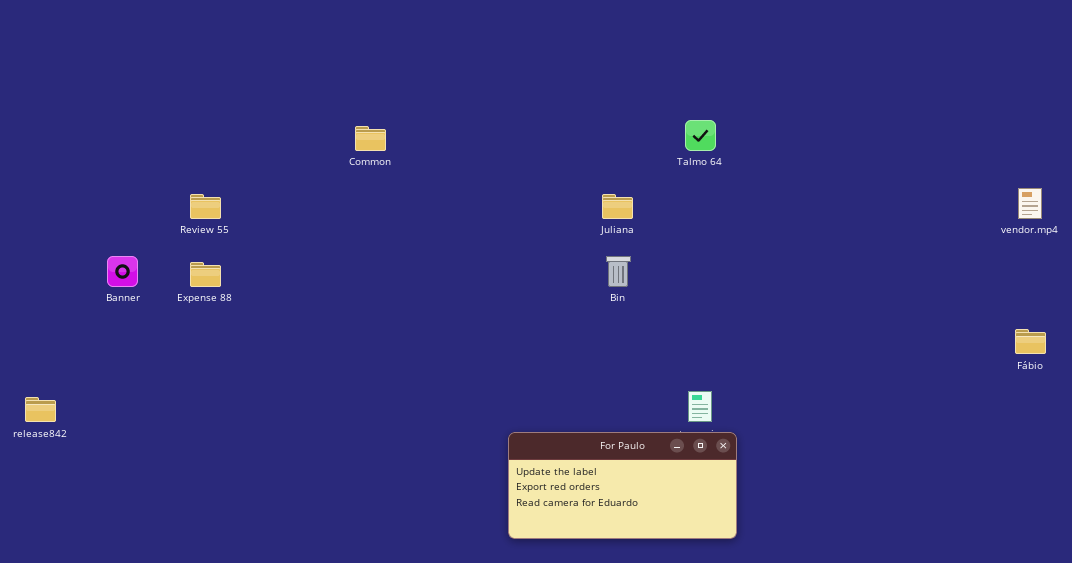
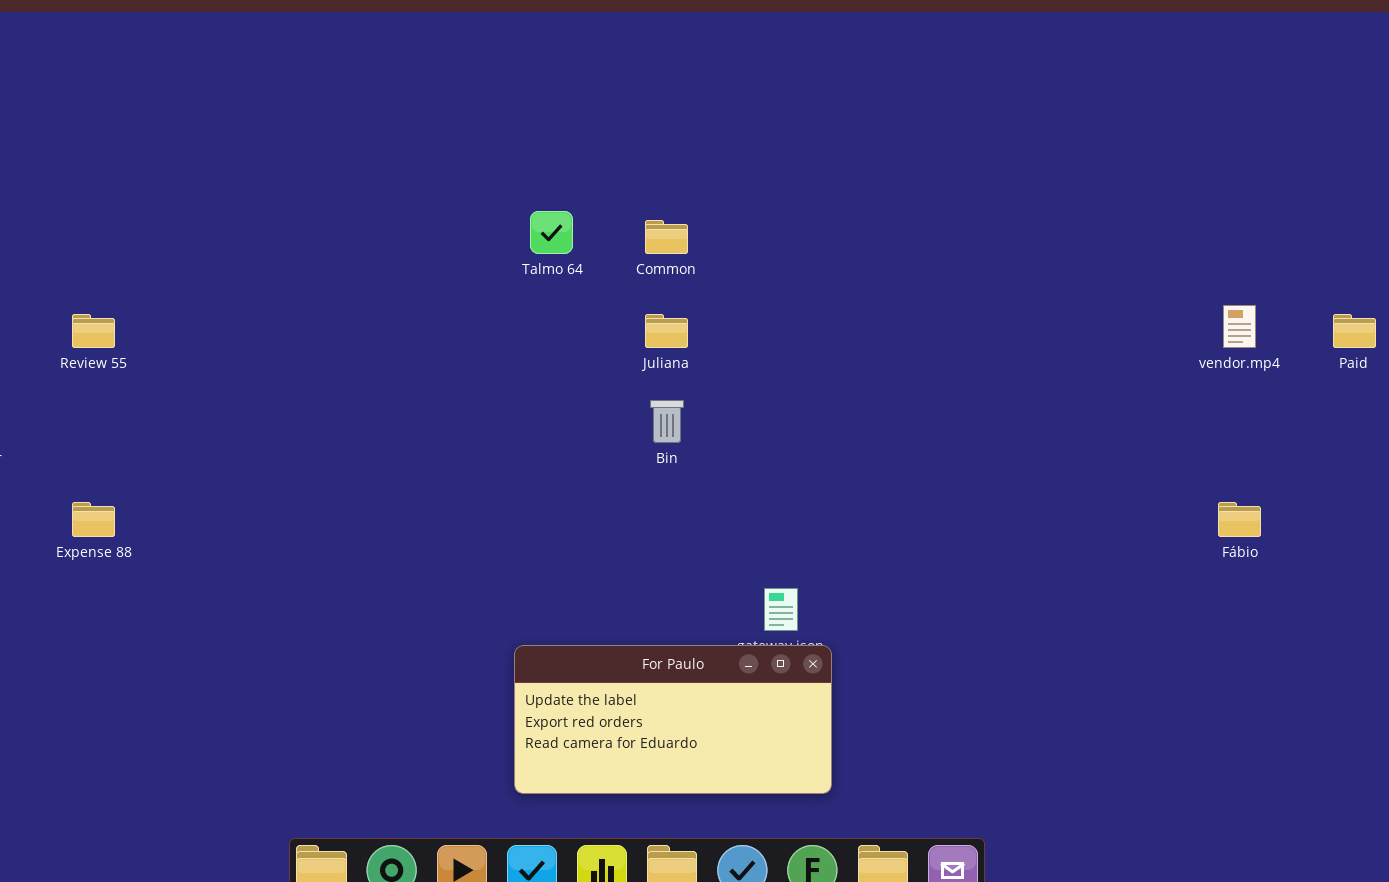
Talmo 64: [685,120,716,151] -> [530,211,573,254], moved
Common: [355,126,386,151] -> [645,220,688,254], moved
Expense 88: [190,262,221,287] -> [72,502,115,537], moved

